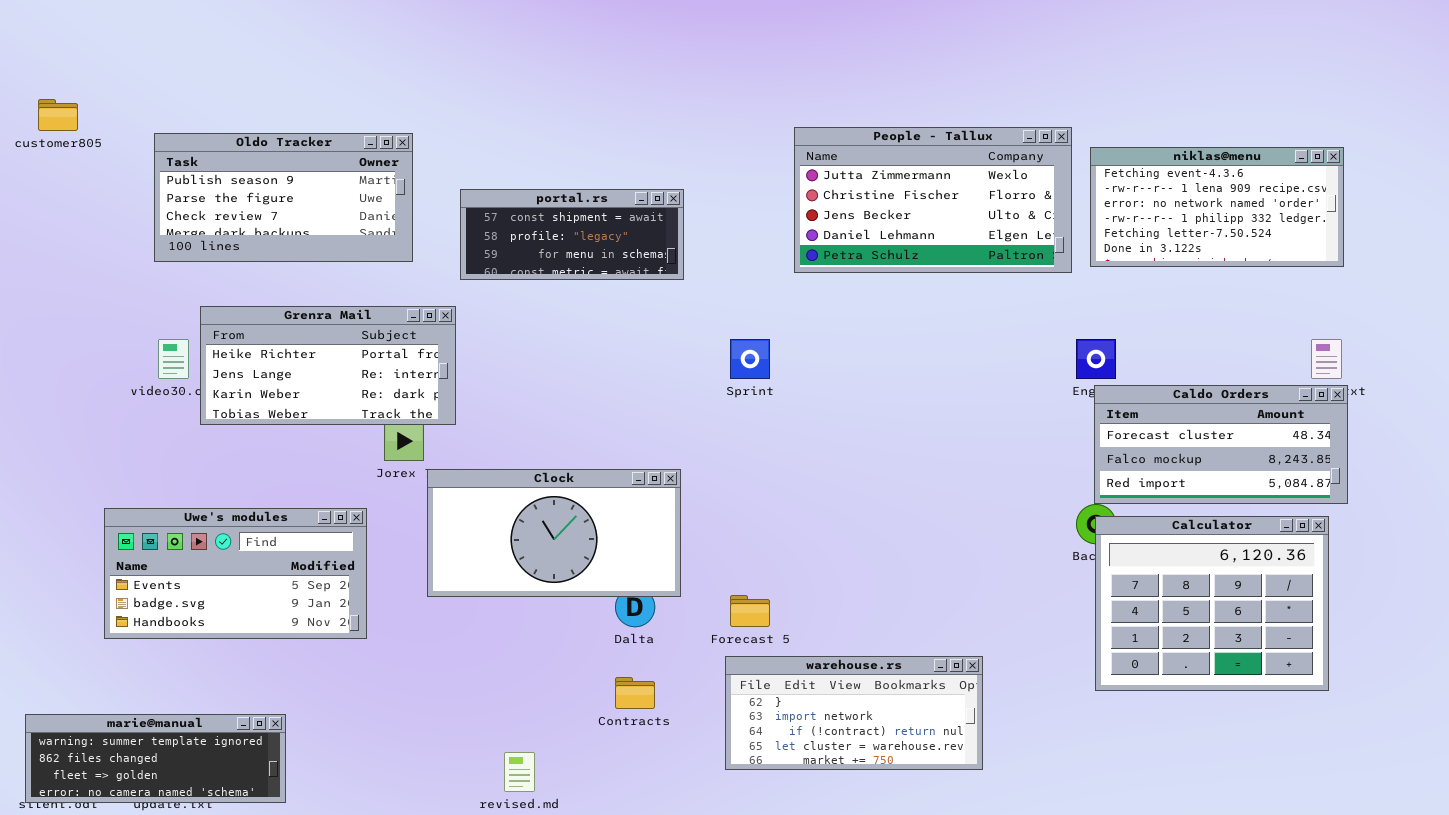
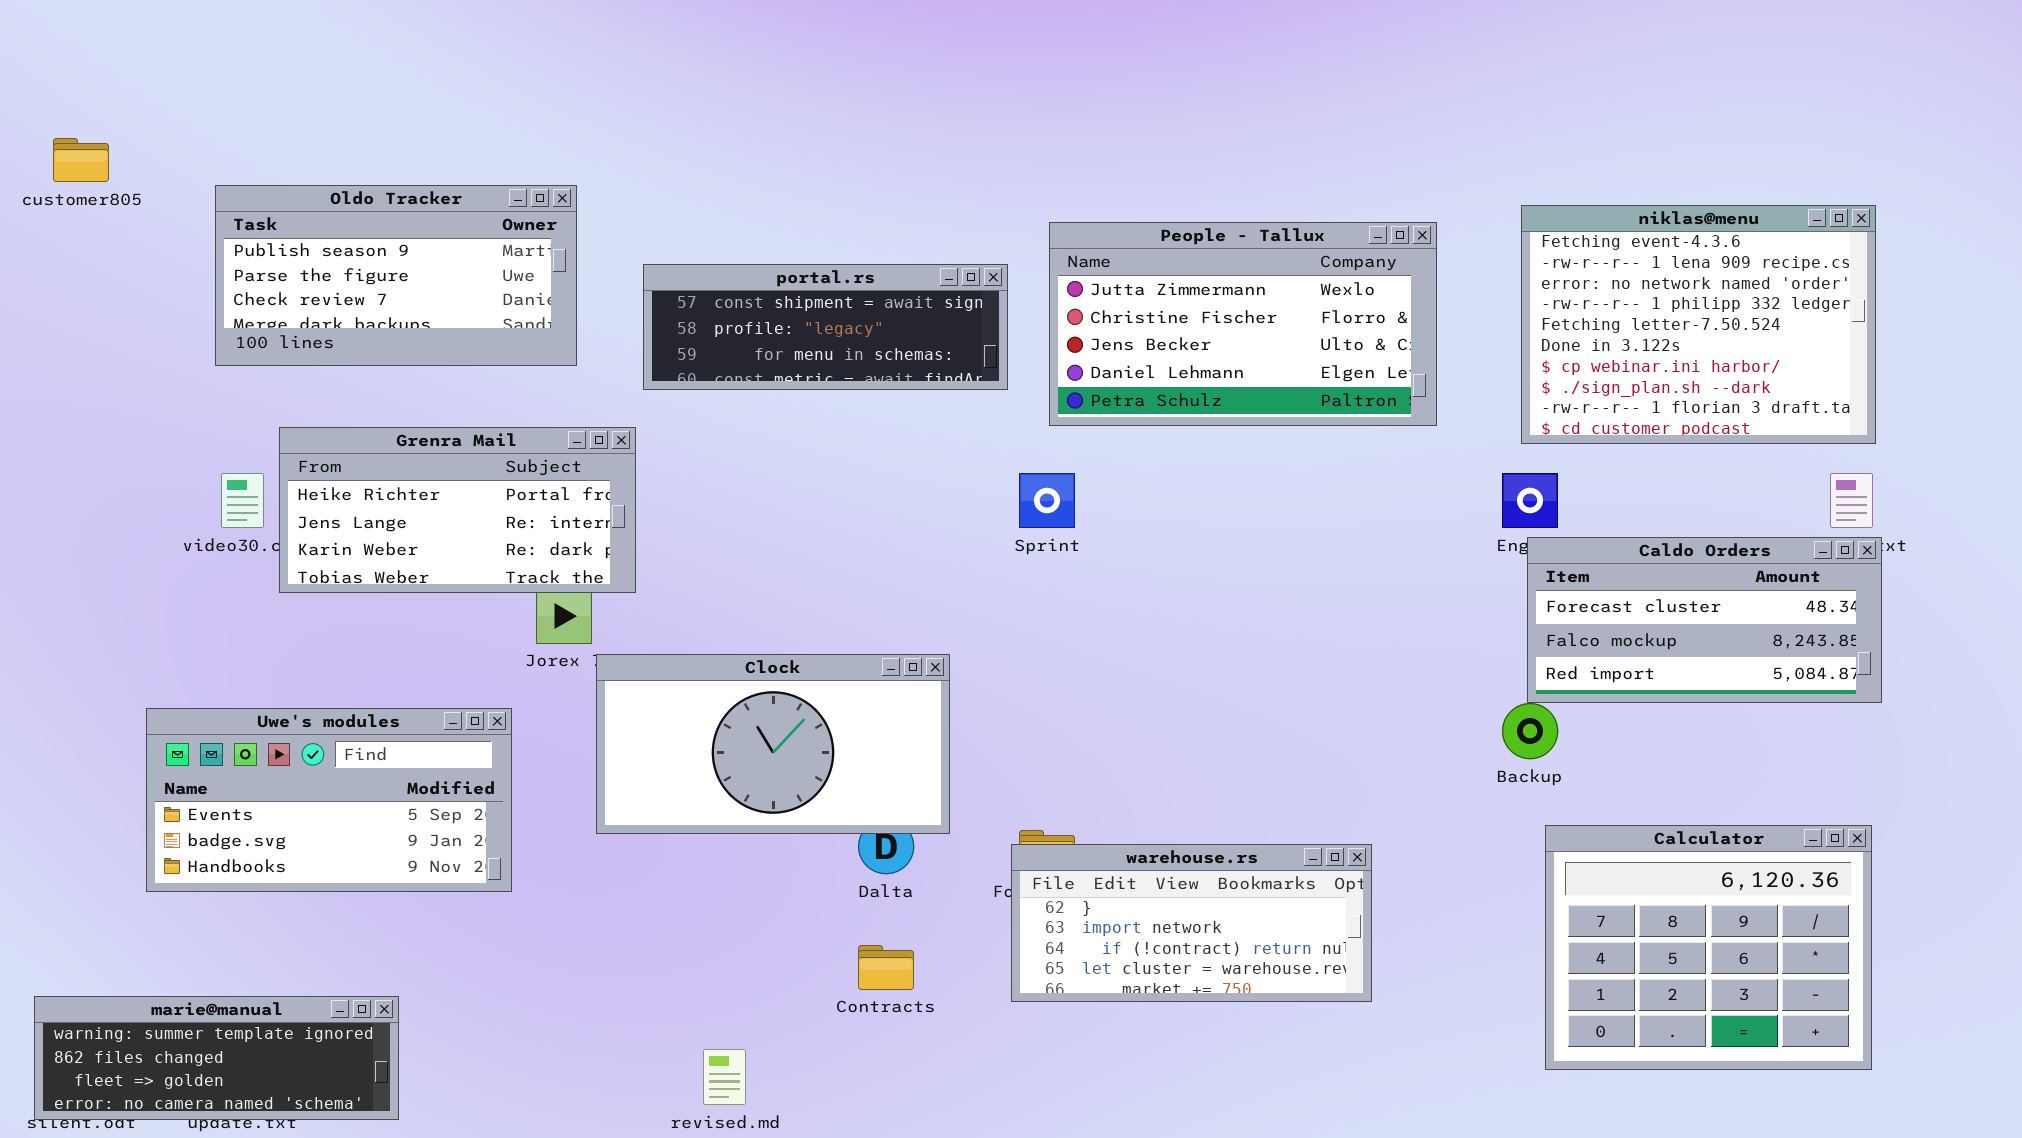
People - Tallux: [794,127,1072,273] -> [1049,222,1437,426], moved
niklas@menu: [1090,147,1344,267] -> [1521,205,1876,444], resized
portal.rs: [460,189,684,280] -> [643,264,1008,390], resized
Calculator: [1095,516,1329,691] -> [1545,825,1872,1070], moved
warehouse.rs: [725,656,983,770] -> [1011,844,1372,1002], moved

